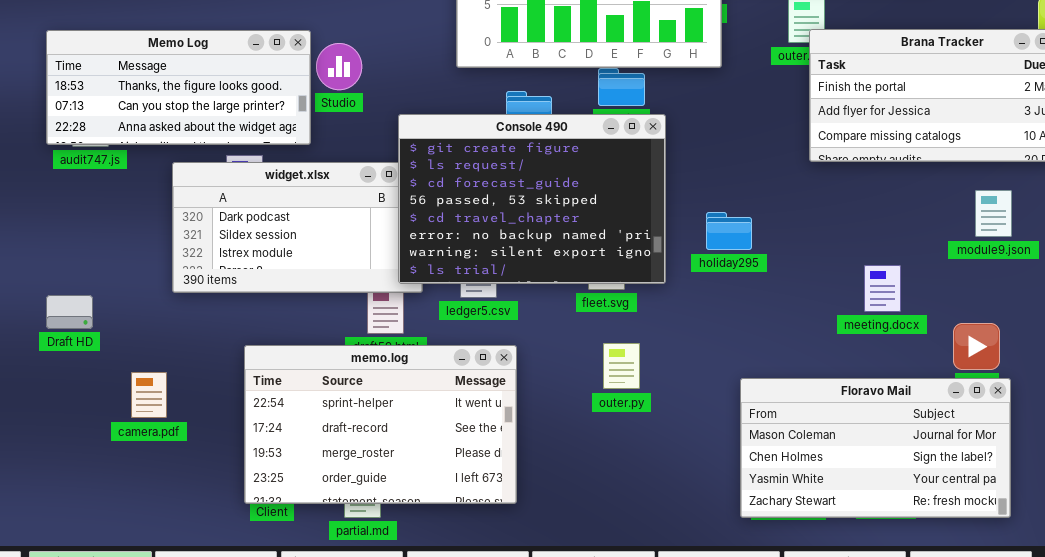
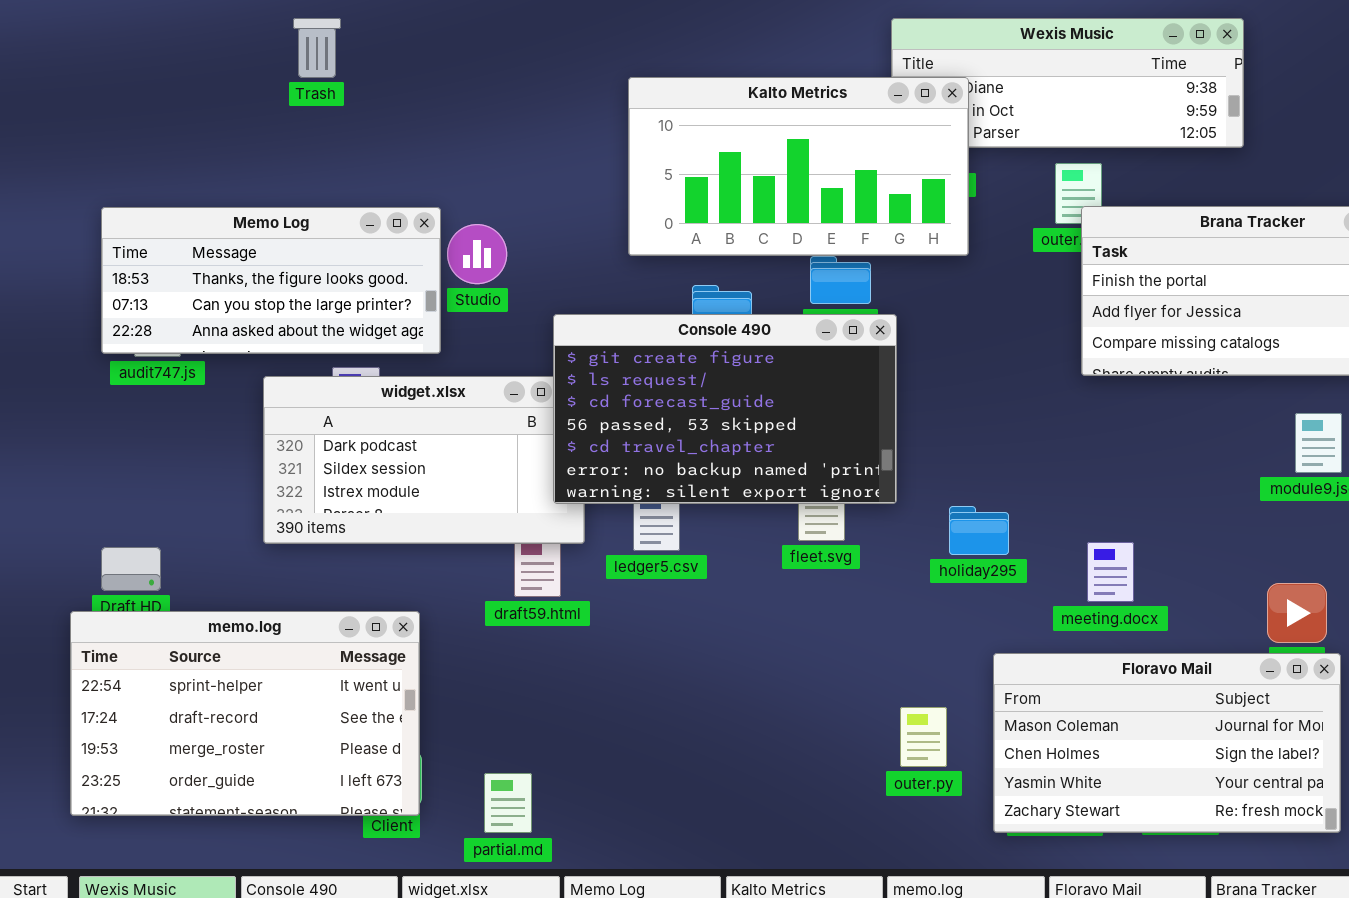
Console 490: [398,114,666,284] -> [553,314,897,504], resized
holiday295: [706,212,752,250] -> [949,506,1009,555], moved
meeting.docx: [864,265,901,312] -> [1087,542,1134,602], moved
outer.py: [603,343,640,389] -> [900,707,947,767], moved
memo.log: [244,345,517,504] -> [70,611,420,816], moved

